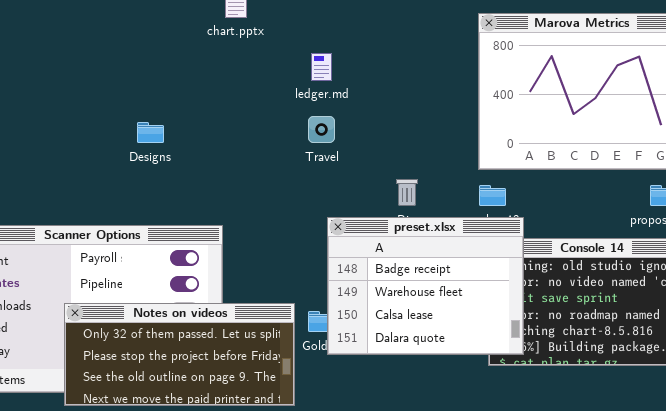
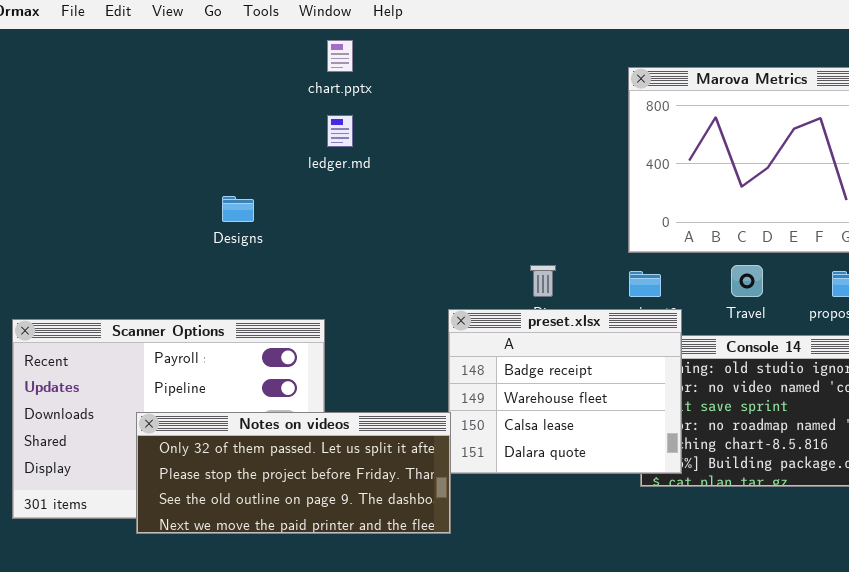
ledger.md: [311,53,332,81] -> [327,115,353,147], moved
Travel: [308,116,335,143] -> [731,265,763,297], moved
Notes on videos: [64,303,295,406] -> [136,412,451,534], resized

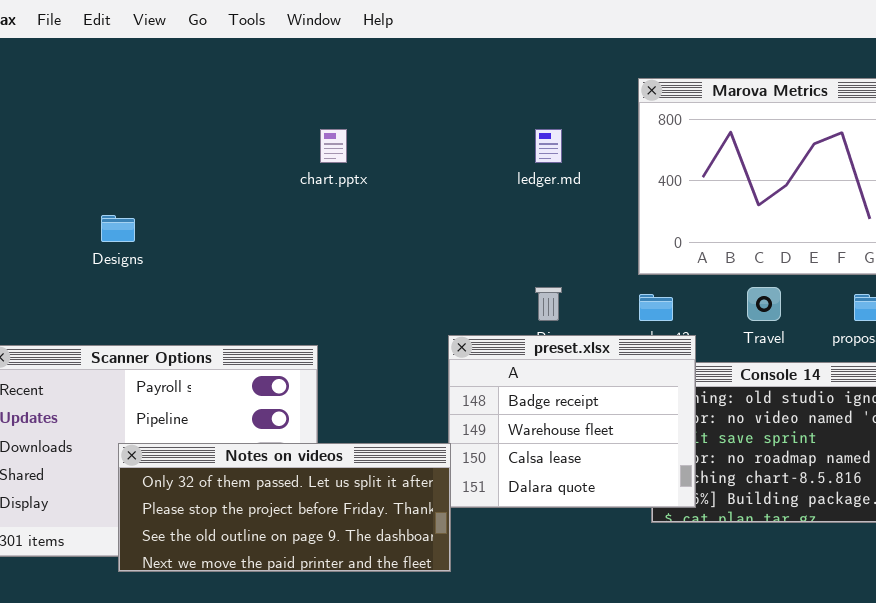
chart.pptx: [327,40,353,72] -> [320,129,347,163], moved
ledger.md: [327,115,353,147] -> [535,129,562,163], moved
Designs: [222,196,254,222] -> [101,215,135,242], moved

